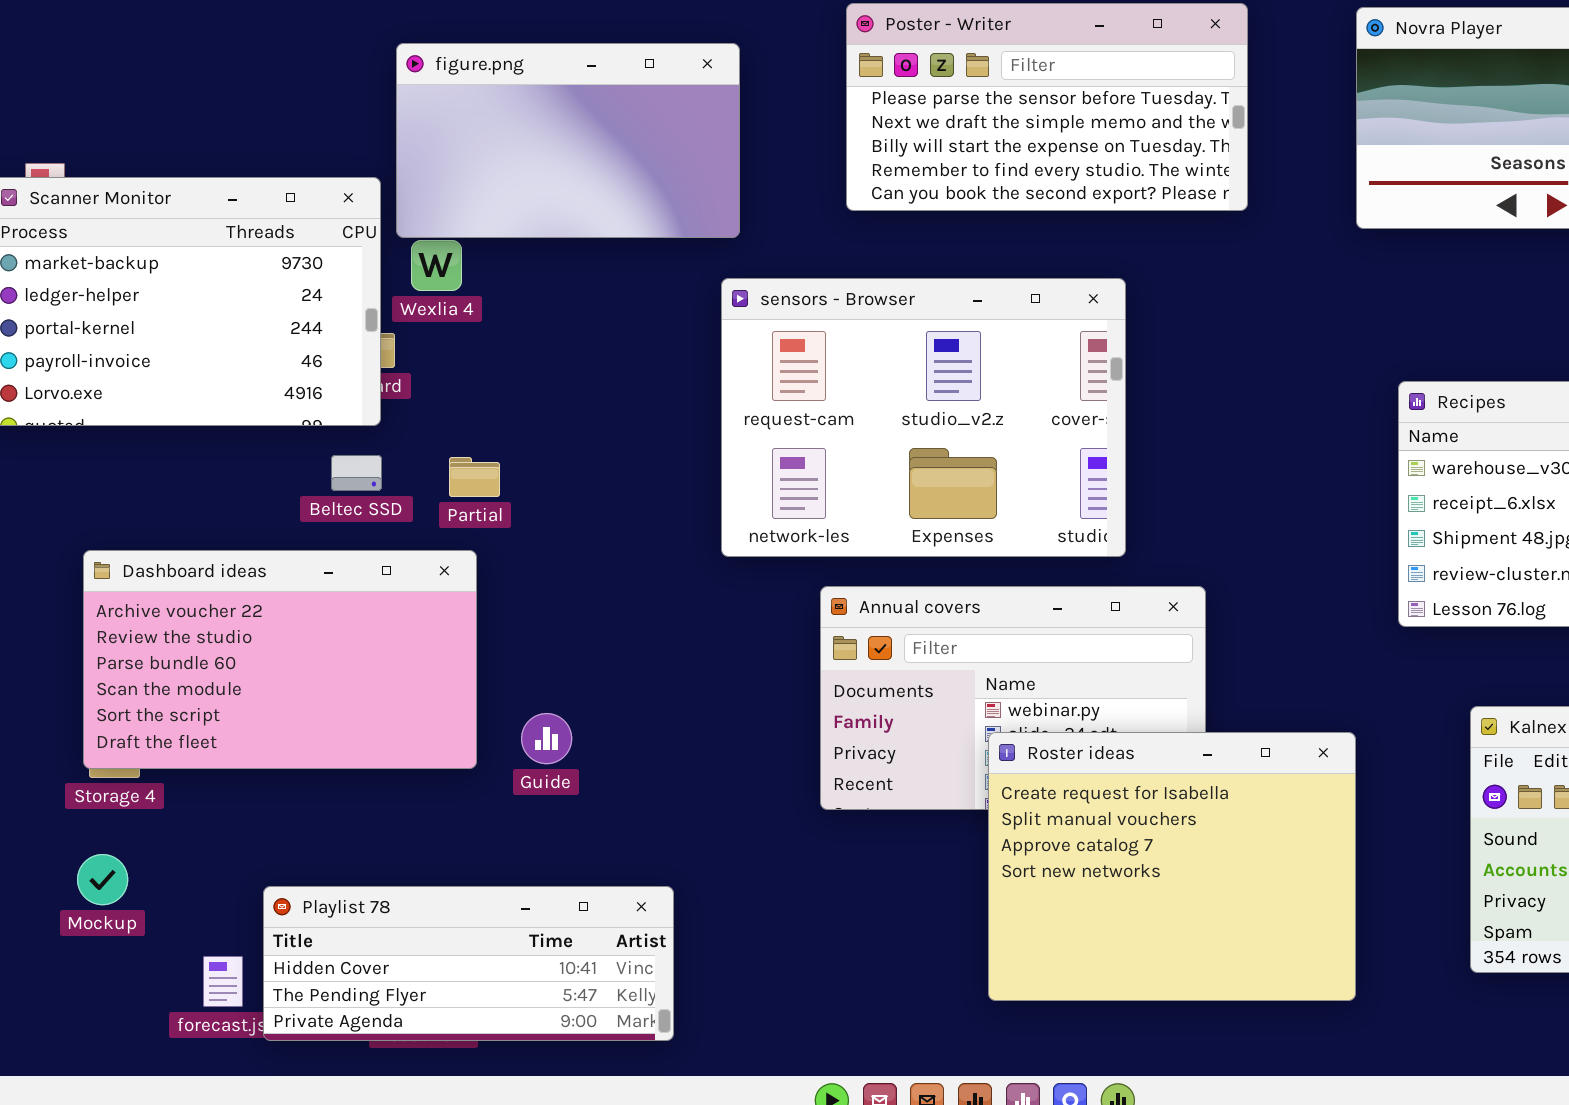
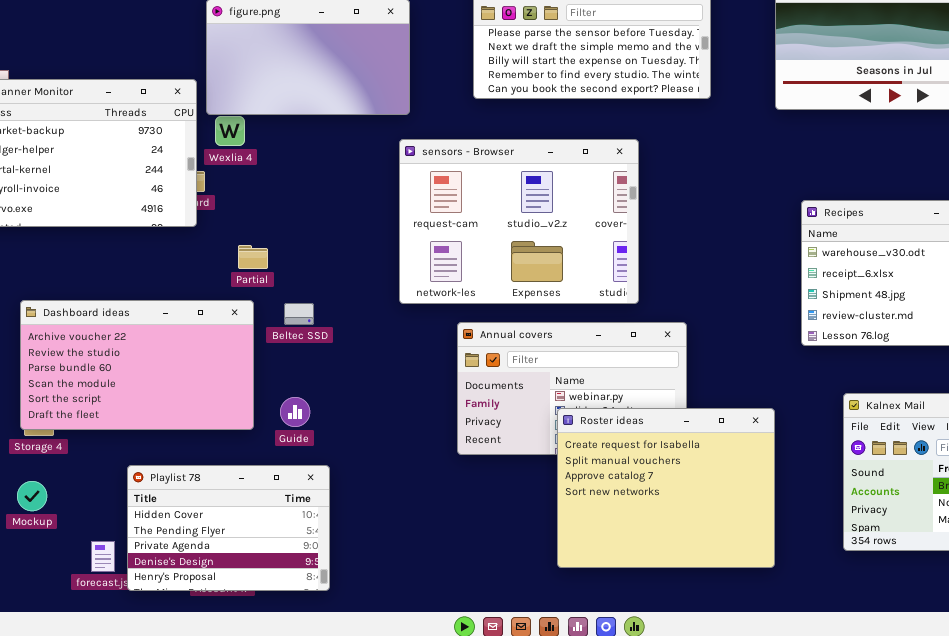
Beltec SSD: [331,455,382,491] -> [284,303,314,325], moved
Playlist 78: [263,886,674,1041] -> [127,465,330,591], resized

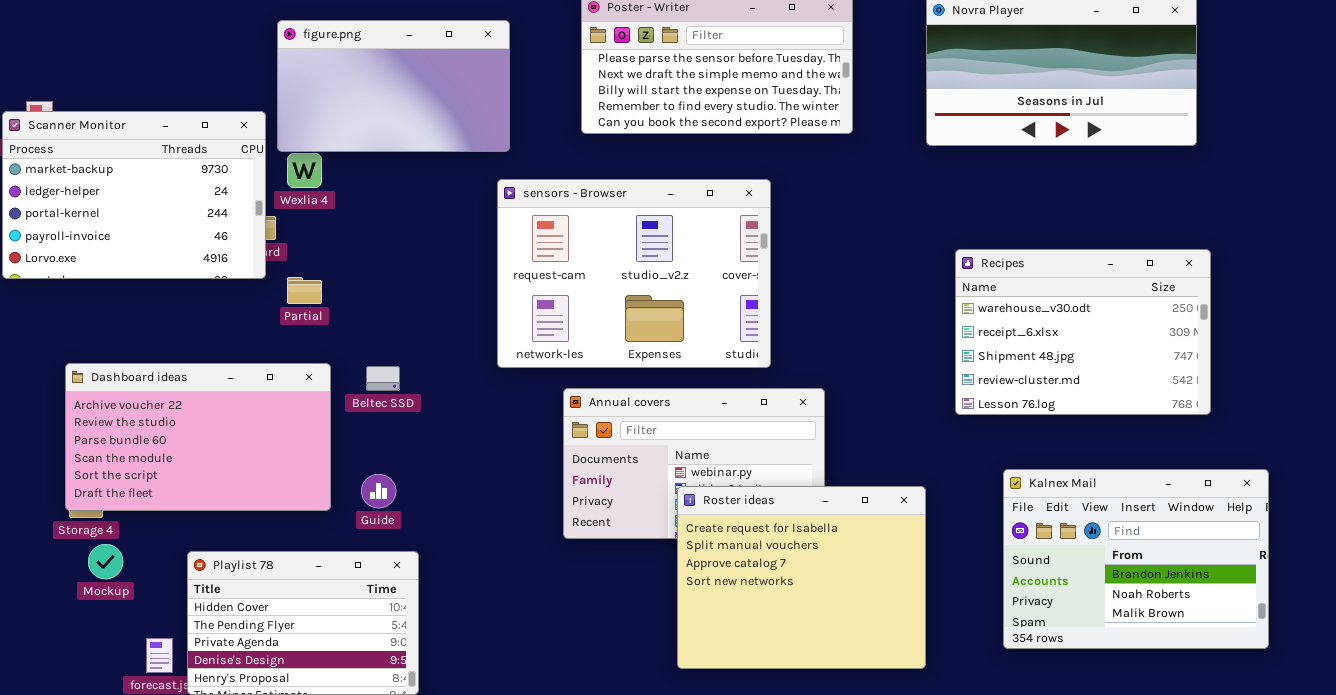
Partial: [238,245,268,269] -> [287,277,322,304], moved
Mockup: [17,481,47,511] -> [88,544,123,579], moved

